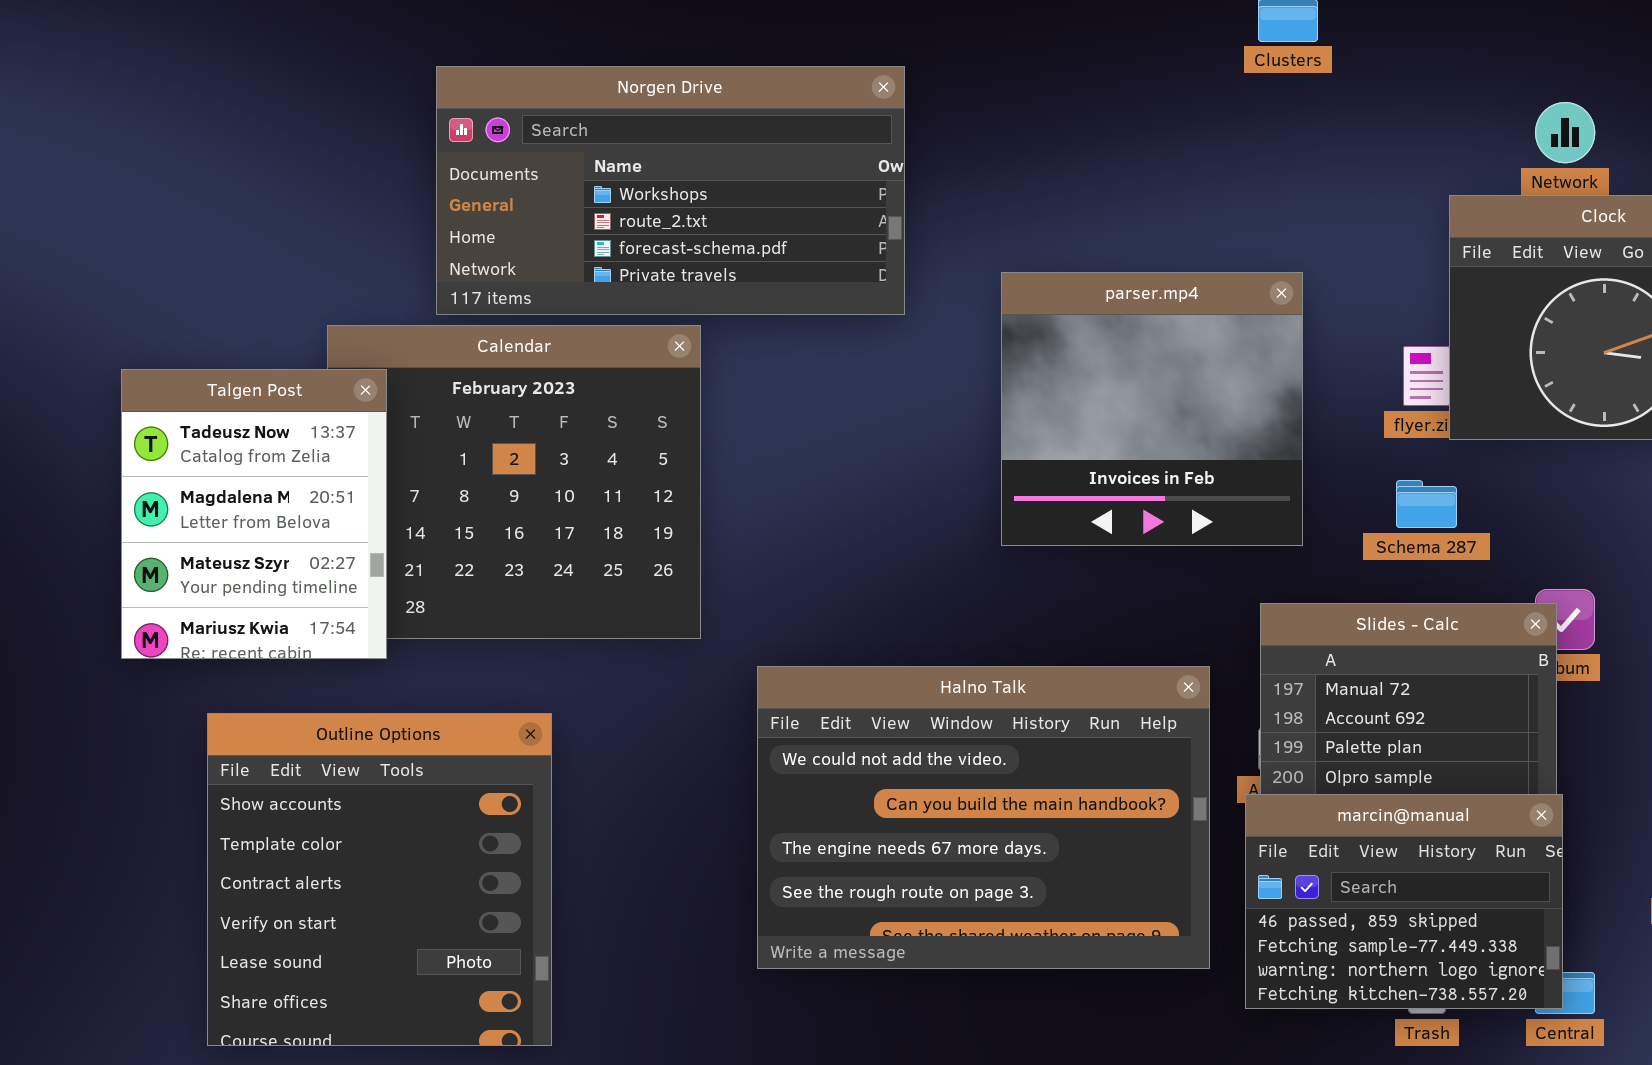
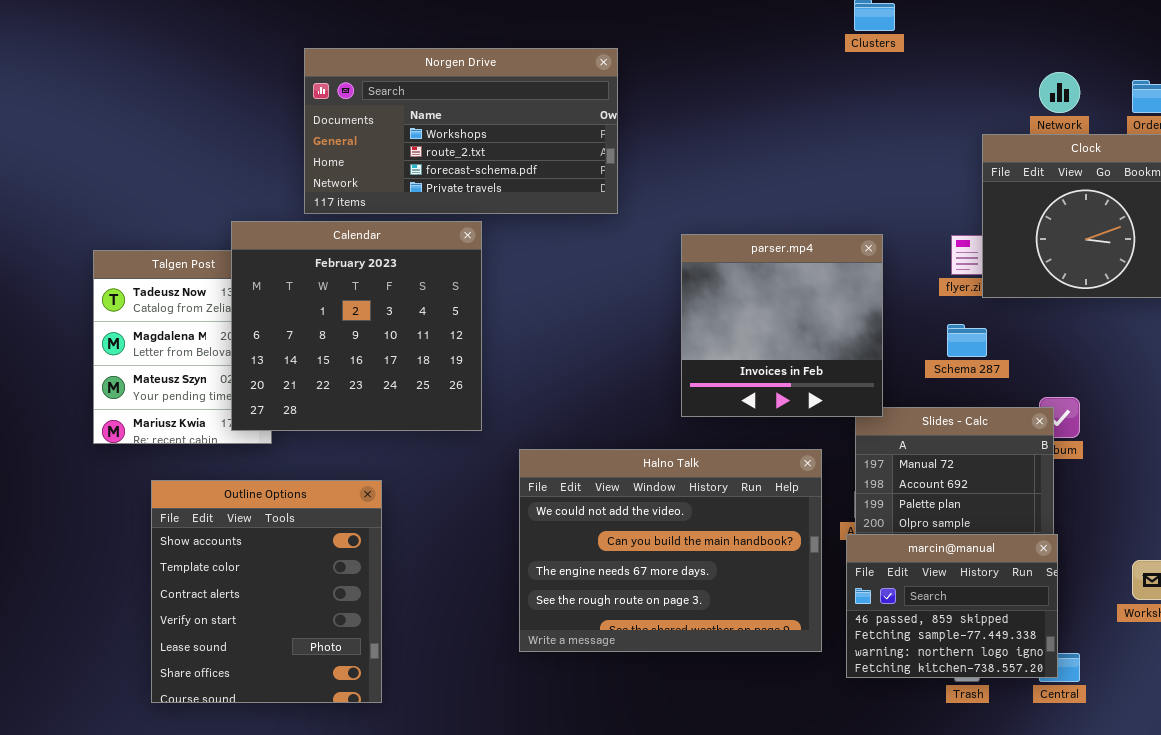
parser.mp4: [1001,272,1303,546] -> [681,234,883,417], moved
Calendar: [327,325,701,639] -> [231,221,482,431], raised

